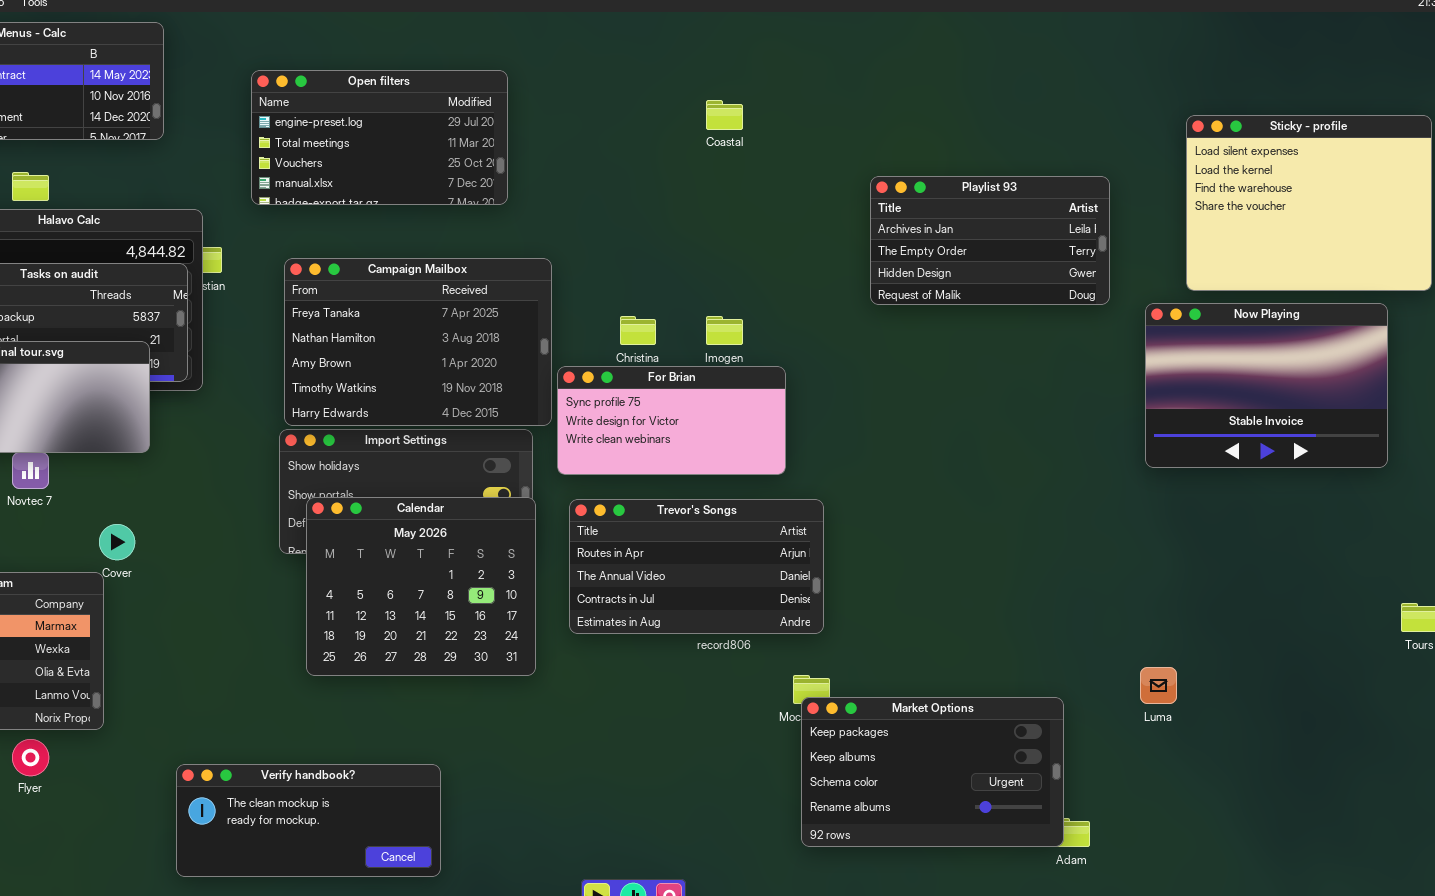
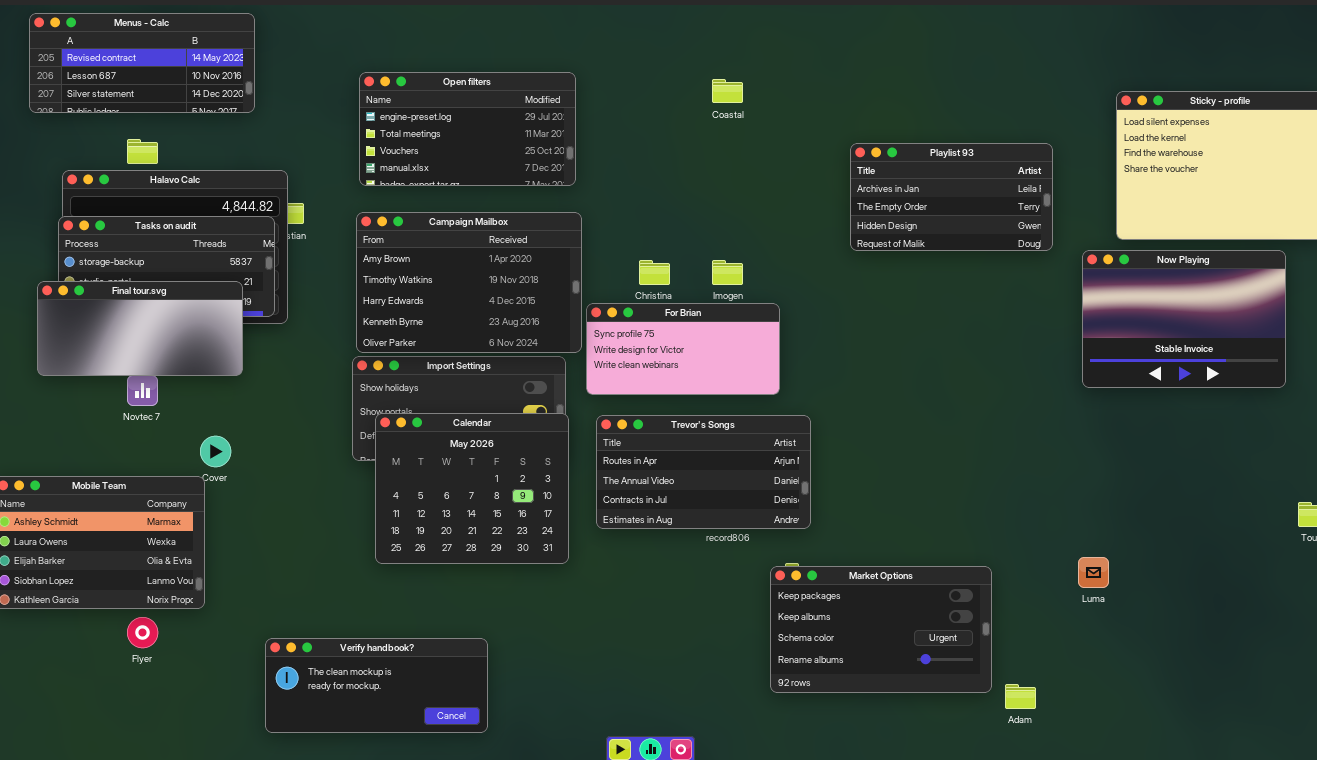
Open filters: [251,70,508,205] -> [359,72,576,186], moved
Campaign Mailbox: [284,258,552,426] -> [356,212,582,353], scrolled down 2 rows
Market Options: [801,697,1064,847] -> [770,566,992,693], moved

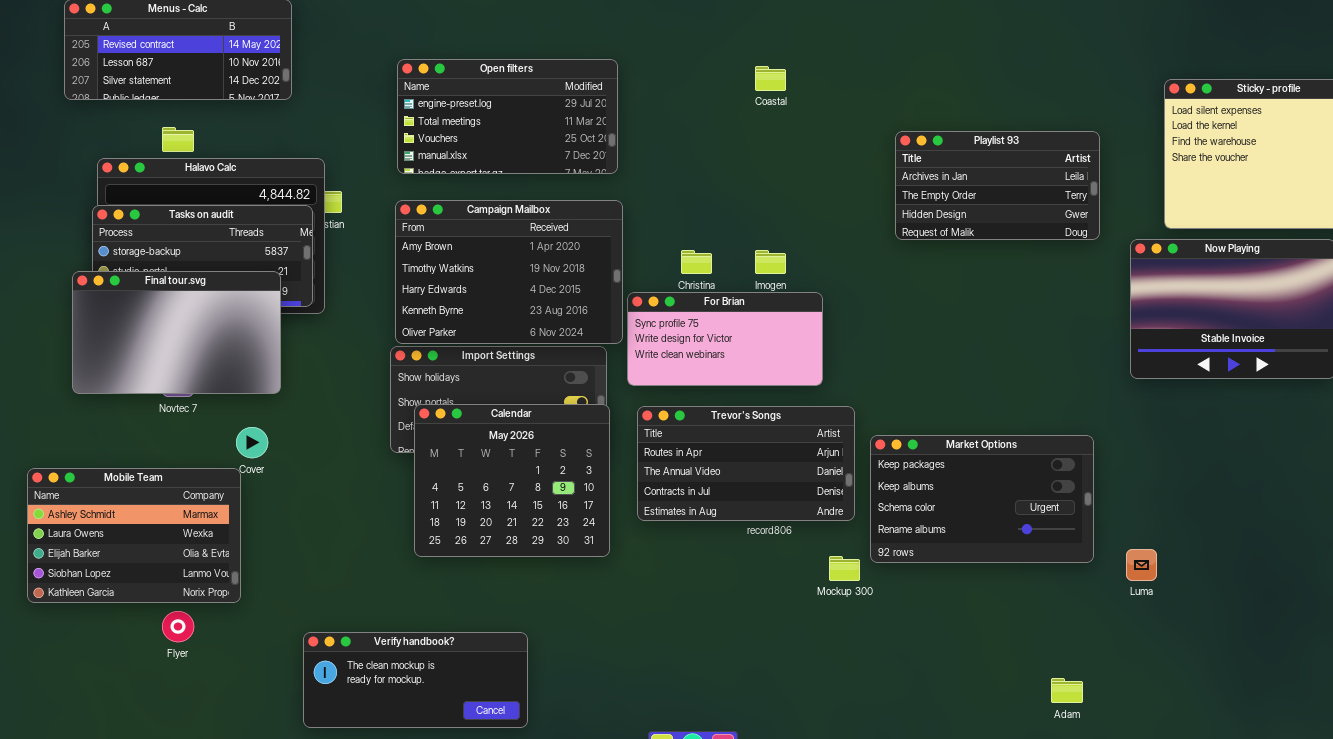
Final tour.svg: [37,281,243,376] -> [72,271,281,394], resized
Market Options: [770,566,992,693] -> [870,435,1094,563], moved

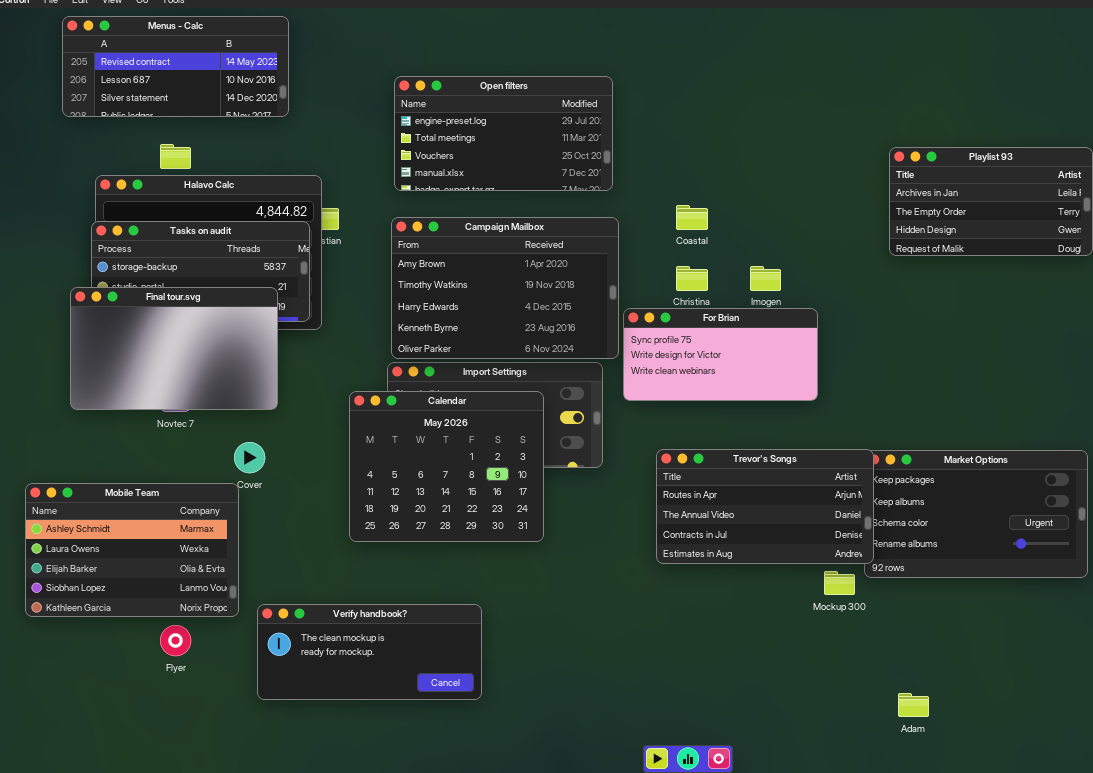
Coastal: [755,66,786,91] -> [676,205,708,230], moved
Calendar: [414,404,610,557] -> [349,391,544,542], moved
Trevor's Songs: [637,406,855,521] -> [656,449,874,564], moved
Verify handbook?: [303,632,528,728] -> [257,604,482,700], moved
Adam: [1051,678,1083,703] -> [898,693,929,717], moved

